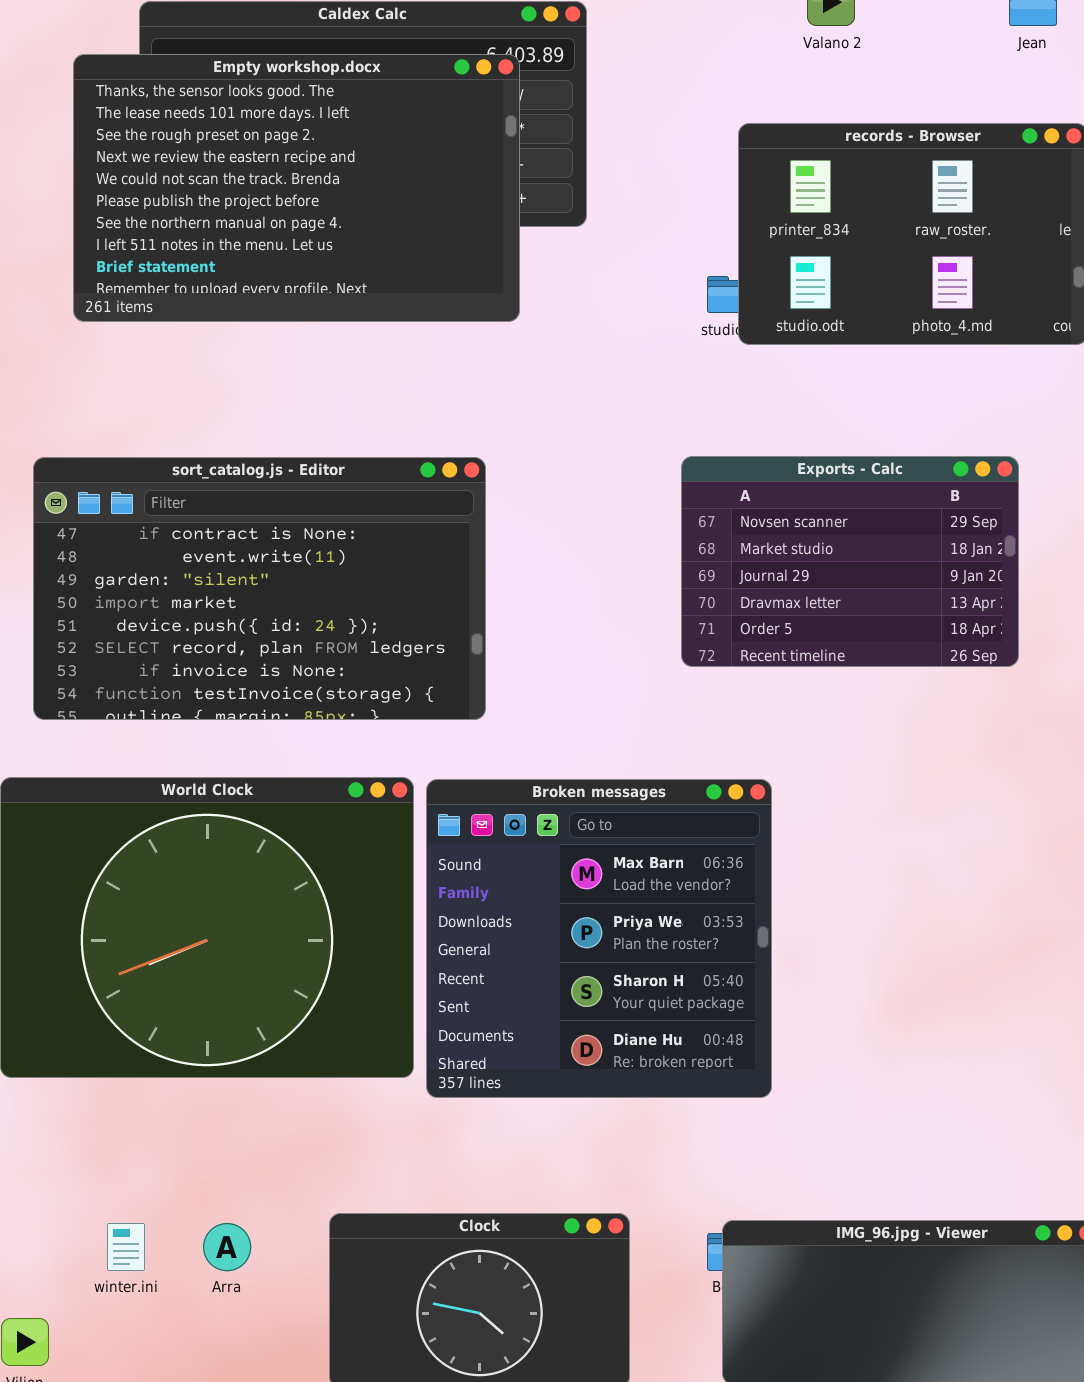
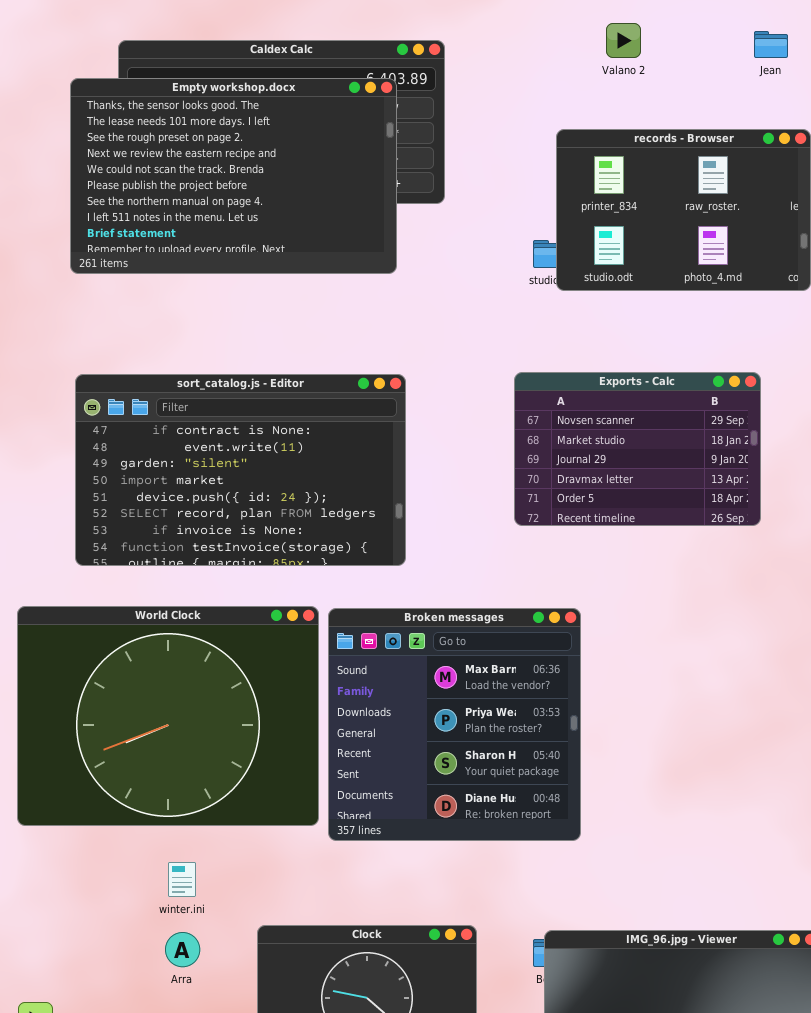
sort_catalog.js - Editor: [33,457,486,720] -> [75,374,406,566], moved
winter.ini: [107,1223,145,1271] -> [168,862,196,897], moved

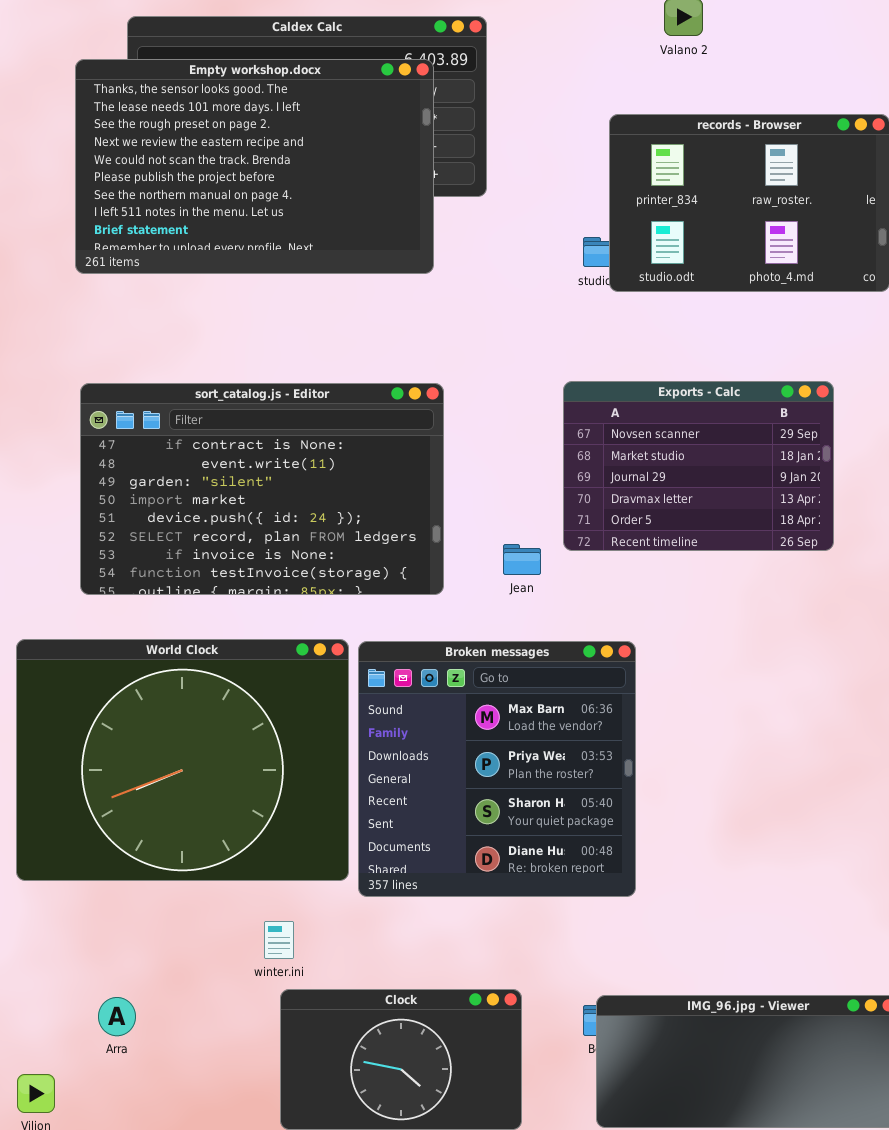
Jean: [754,31,788,58] -> [503,544,541,575], moved
winter.ini: [168,862,196,897] -> [264,921,294,959], moved
Arra: [165,932,200,967] -> [98,997,136,1036], moved

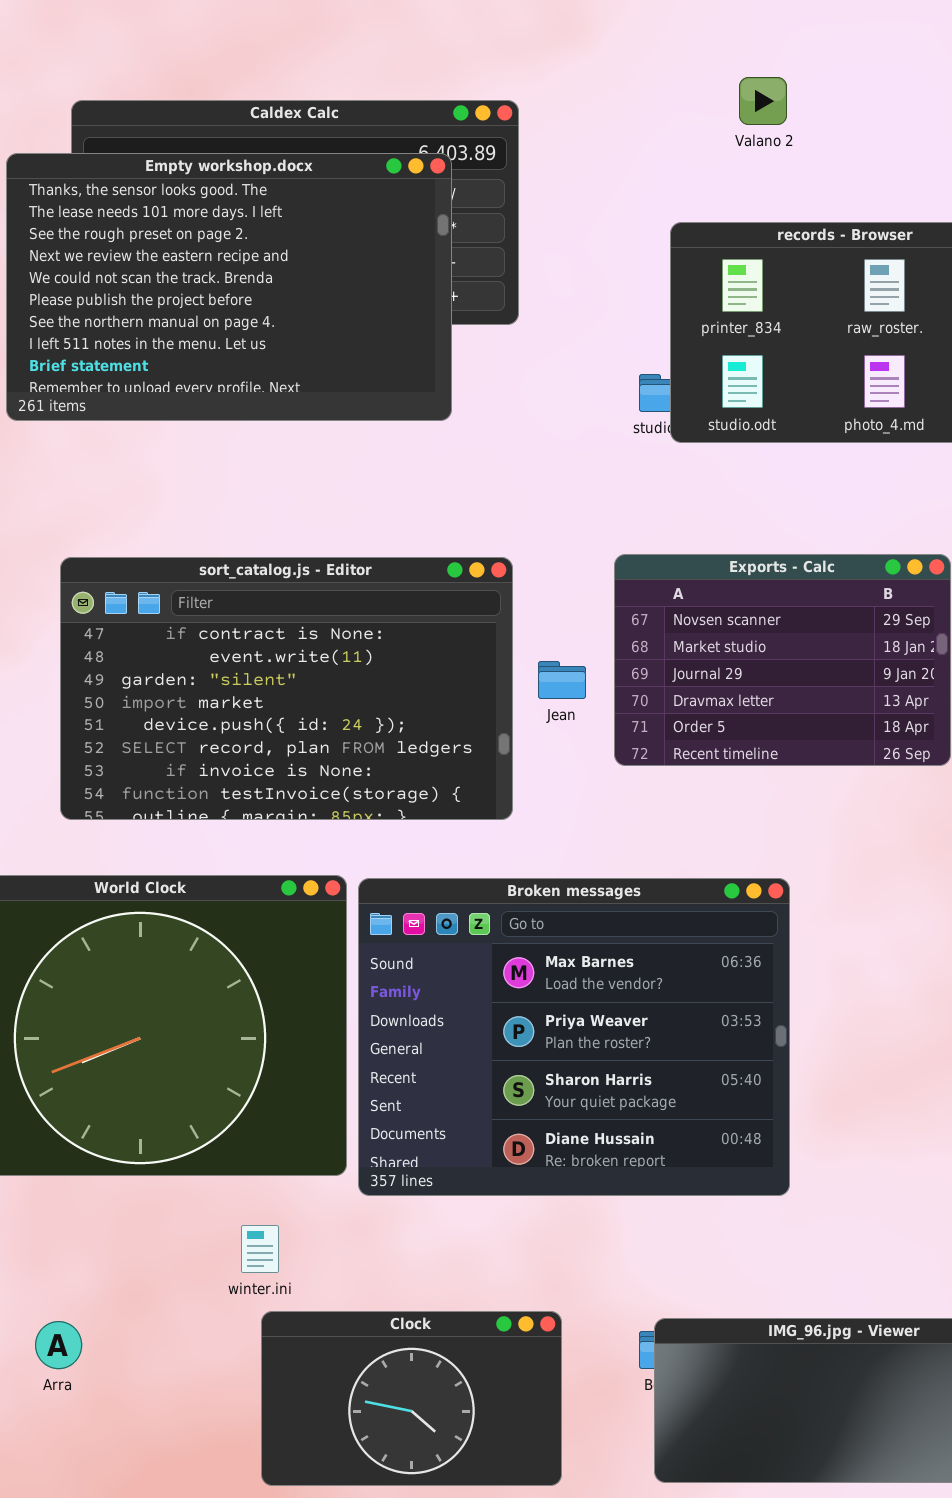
sort_catalog.js - Editor: [80,383,444,595] -> [60,557,513,820], moved
Jean: [503,544,541,575] -> [538,661,586,699], moved
Broken messages: [358,641,636,897] -> [358,878,790,1196], resized

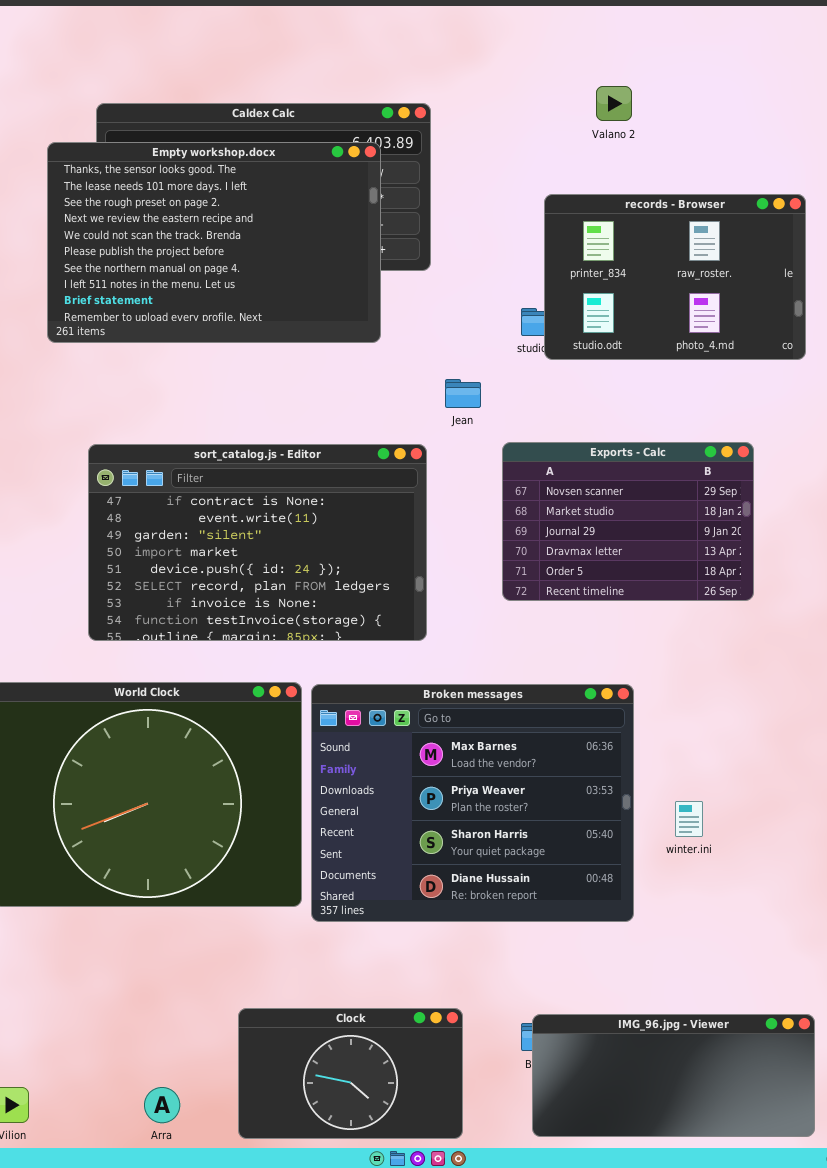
Jean: [538,661,586,699] -> [445,379,481,408], moved
winter.ini: [241,1225,279,1273] -> [675,801,703,837], moved
Arra: [35,1321,82,1369] -> [144,1087,180,1123], moved

